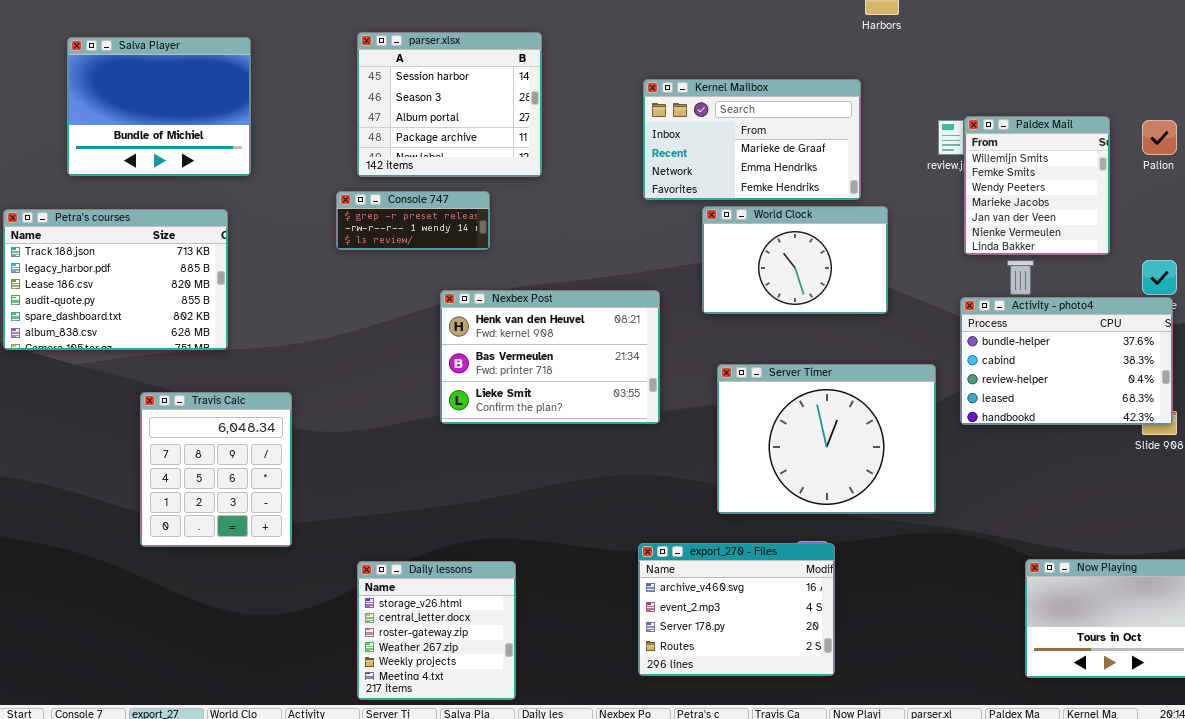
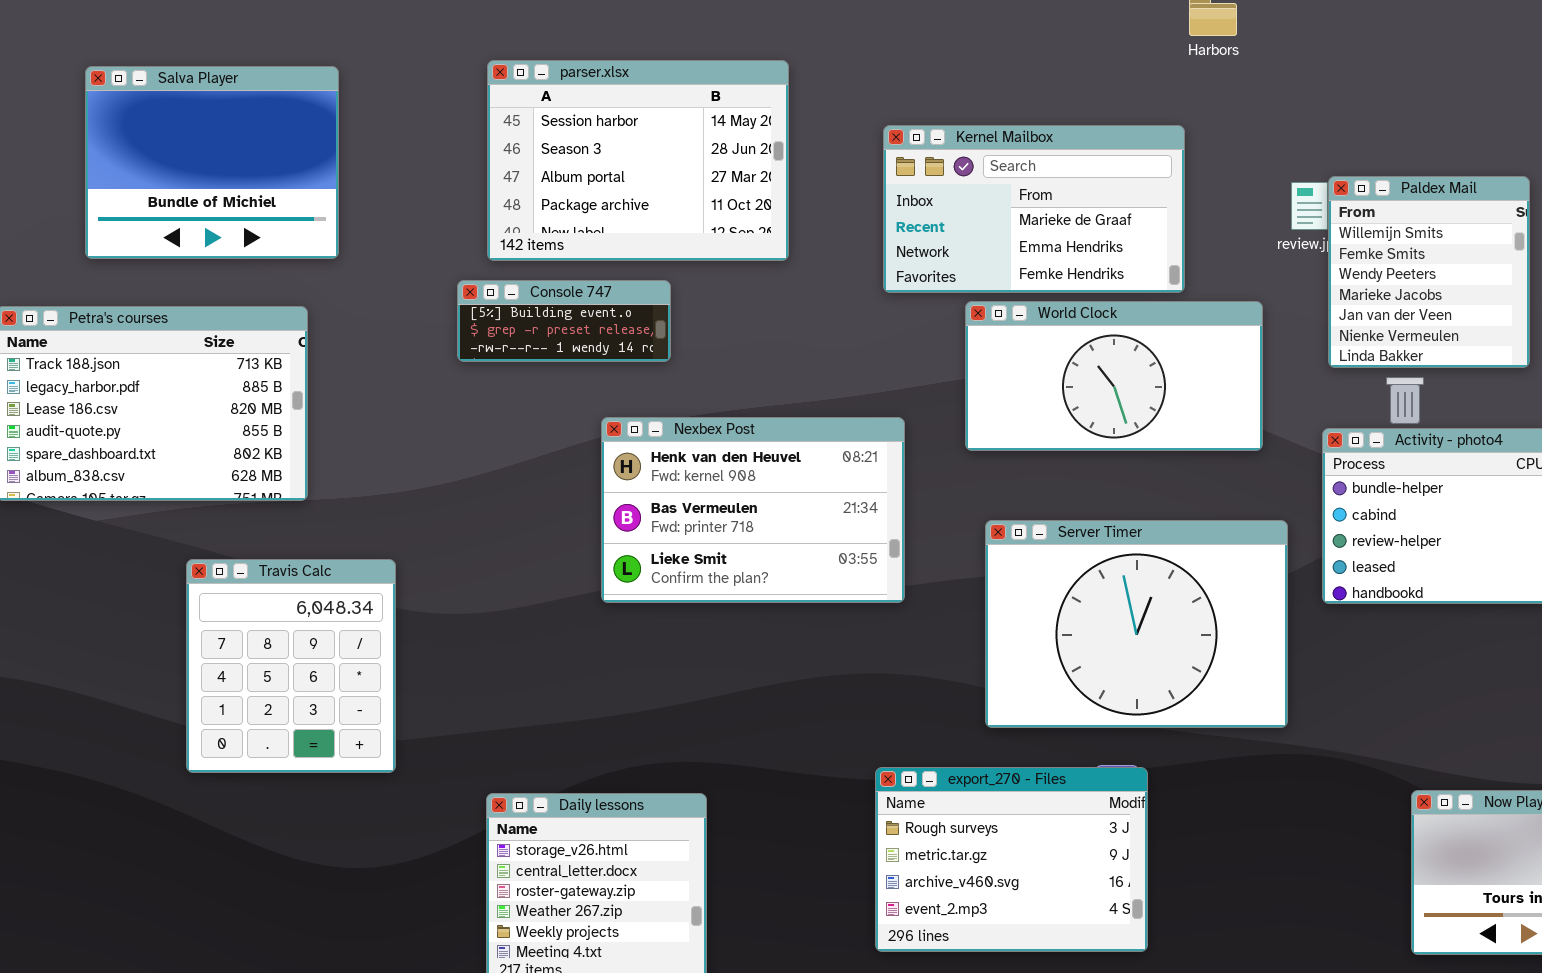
parser.xlsx: [357,32,542,177] -> [487,60,789,261], resized
Console 747: [336,191,490,250] -> [457,280,671,362], scrolled up 1 row
World Clock: [702,206,888,314] -> [965,301,1263,451], resized
export_270 - Files: [638,543,835,676] -> [875,767,1148,952], scrolled up 2 rows

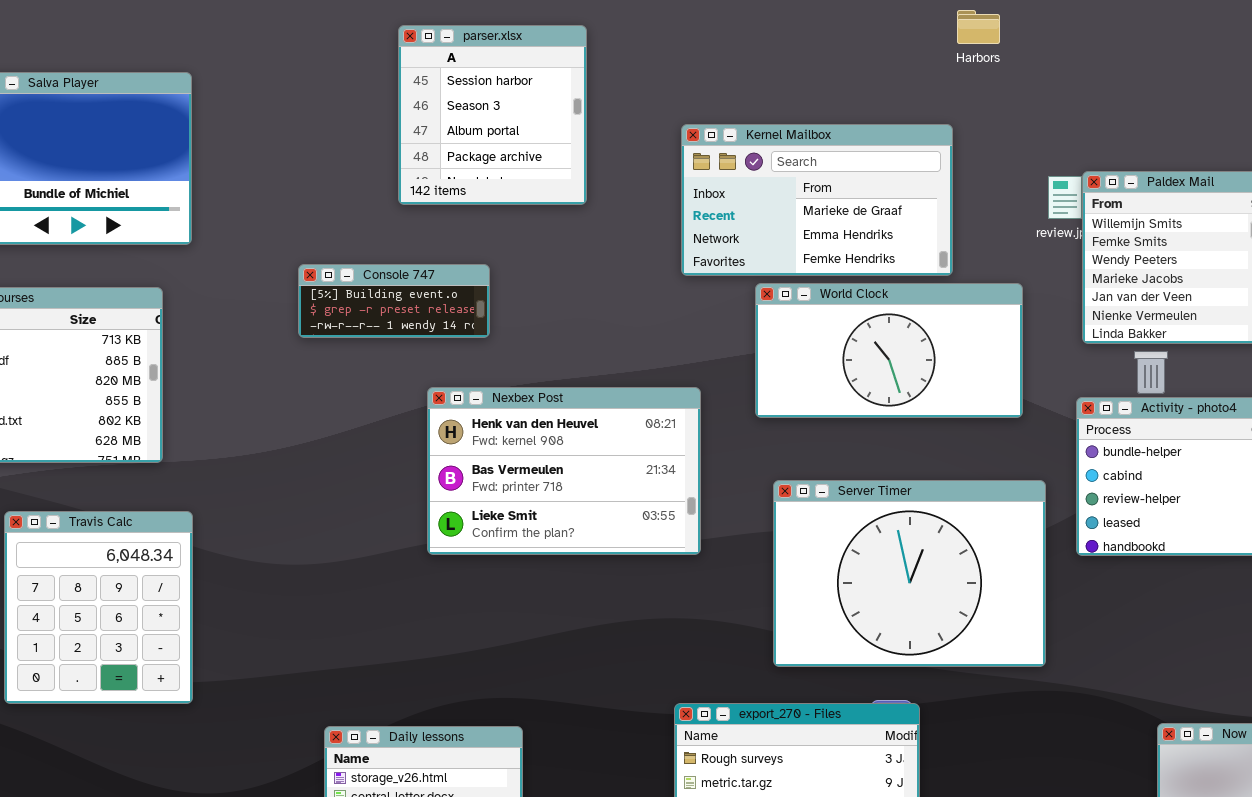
parser.xlsx: [487,60,789,261] -> [398,25,587,205], moved, resized
Travis Calc: [186,559,396,773] -> [4,511,193,704], moved

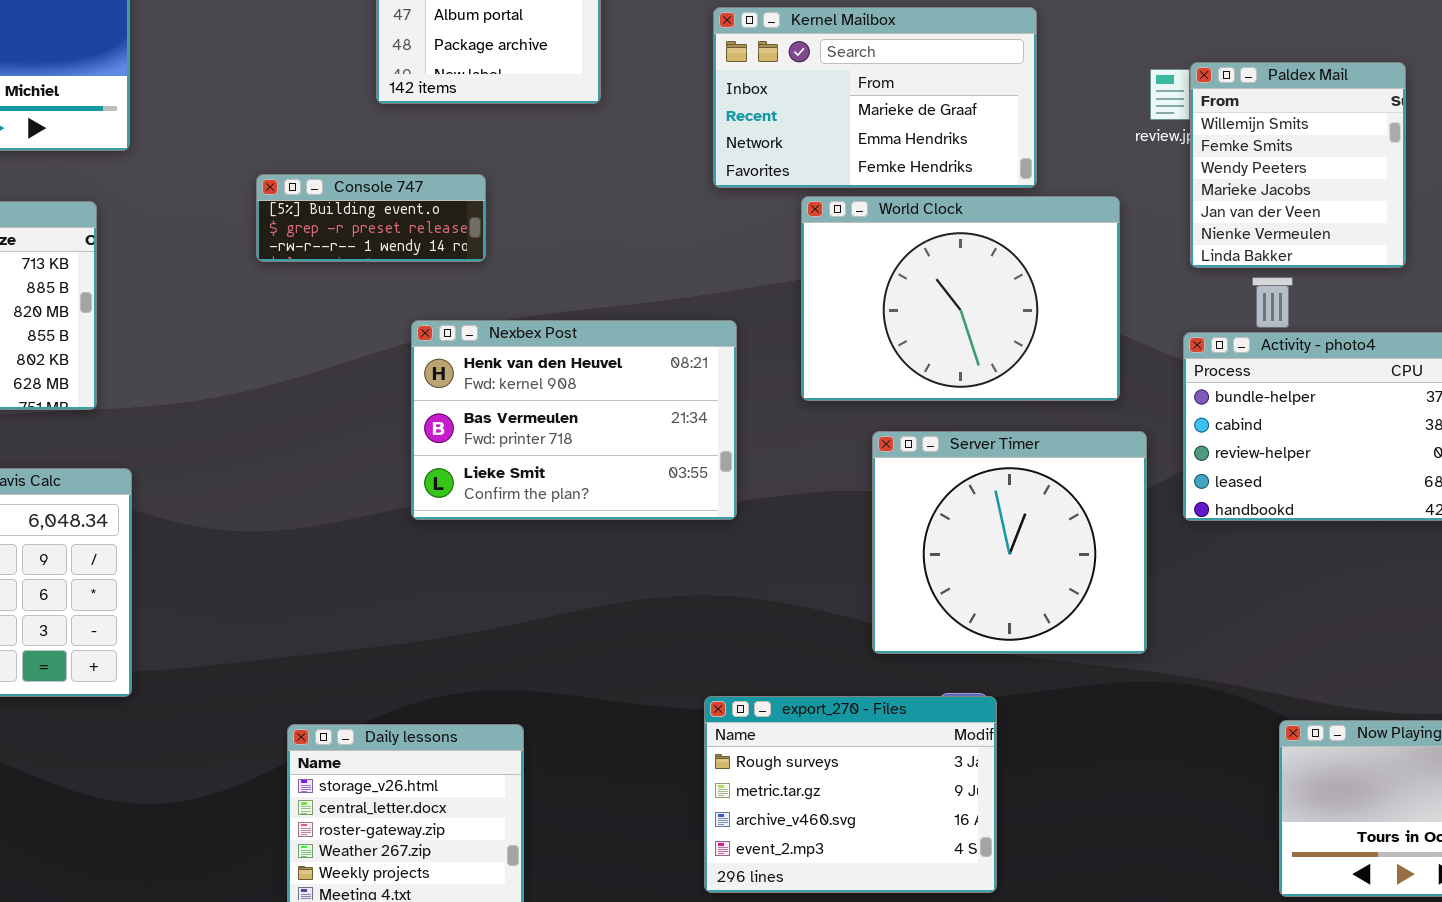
World Clock: [755,283,1023,418] -> [801,196,1120,401], resized
Server Timer: [773,480,1046,667] -> [872,431,1147,654], resized

